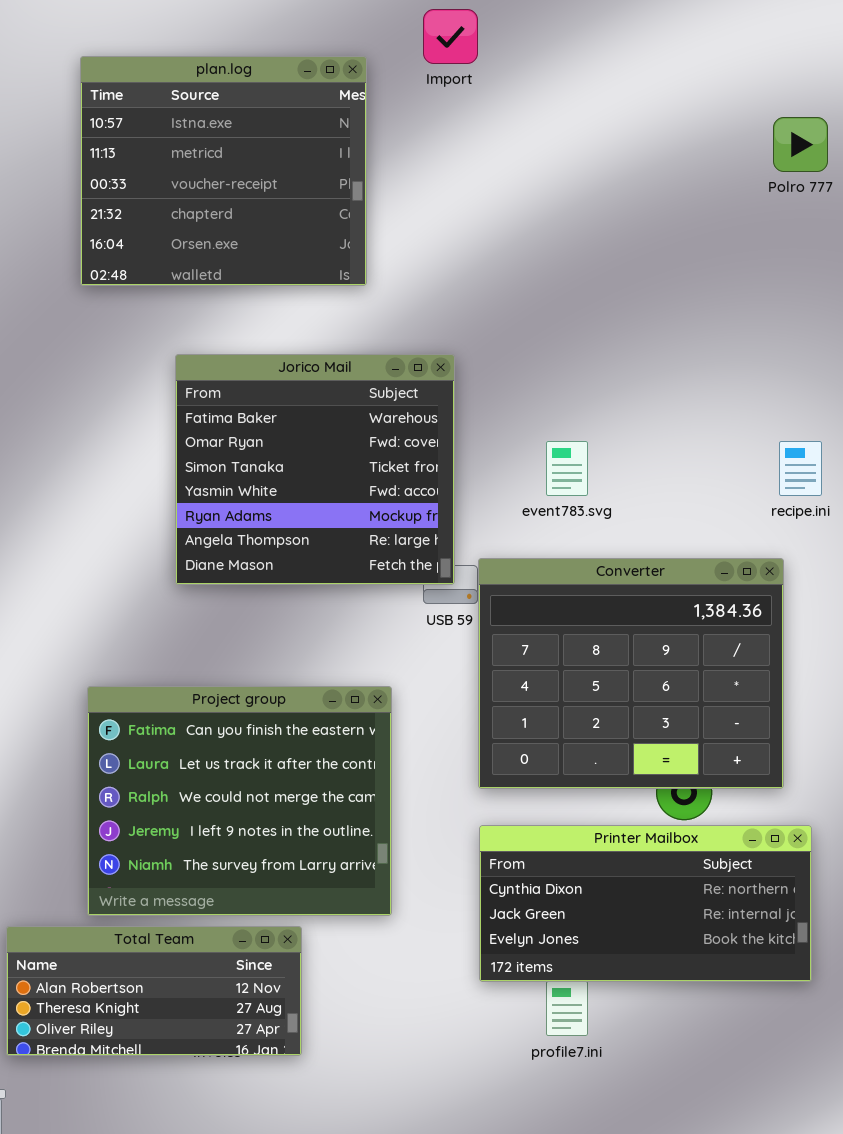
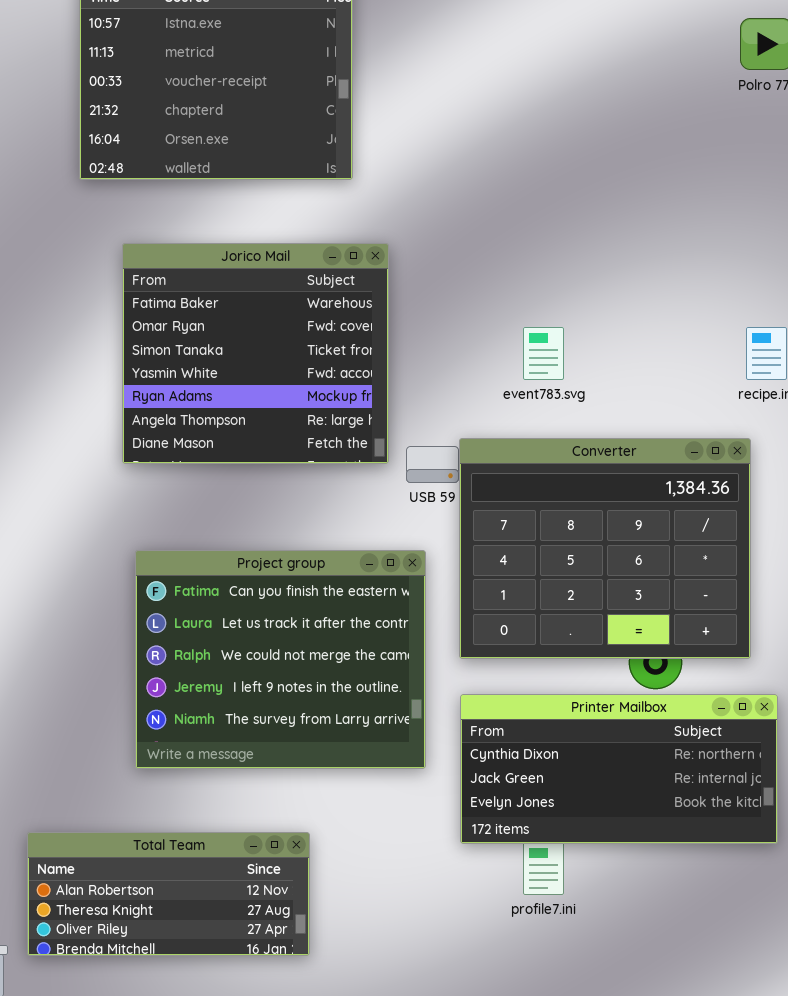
Jorico Mail: [175,354,455,585] -> [122,243,389,464], moved
Project group: [87,686,392,916] -> [135,550,426,769], moved
Total Team: [6,926,302,1056] -> [27,832,310,956], moved

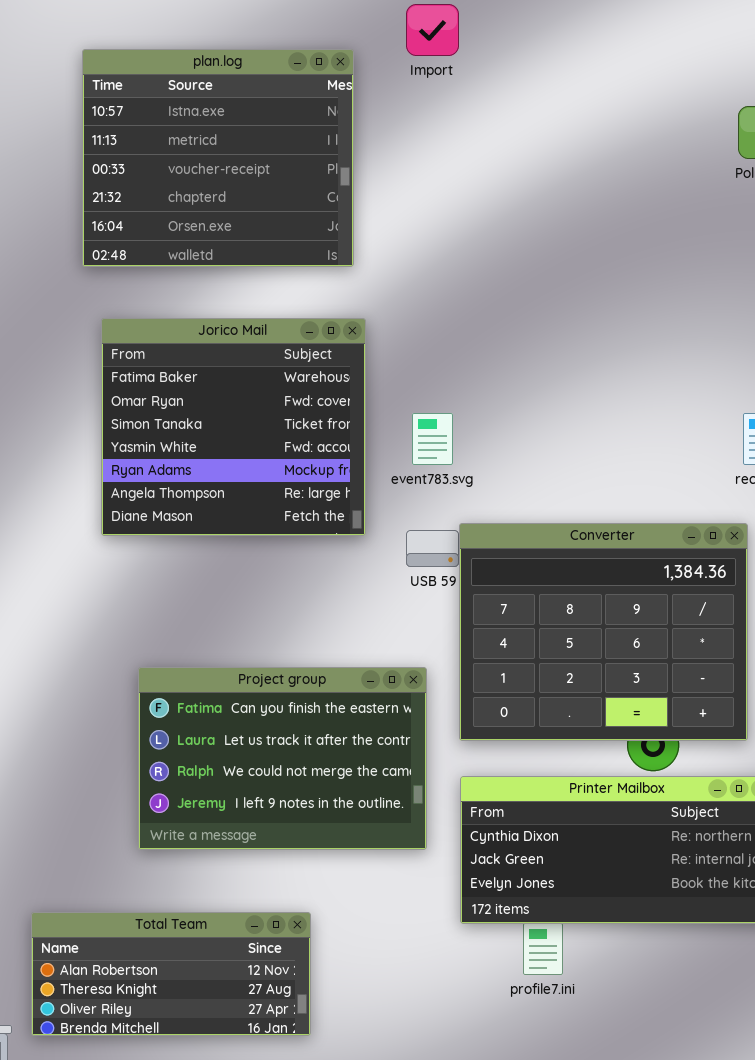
Jorico Mail: [122,243,389,464] -> [101,318,366,536], moved
event783.svg: [523,327,564,380] -> [412,413,453,465], moved
Project group: [135,550,426,769] -> [138,667,427,850], resized

